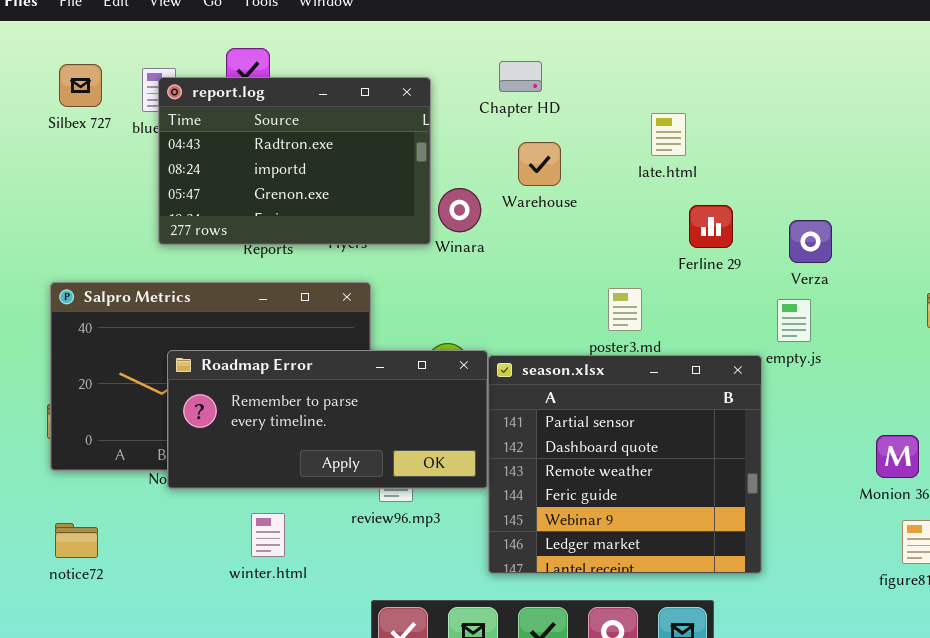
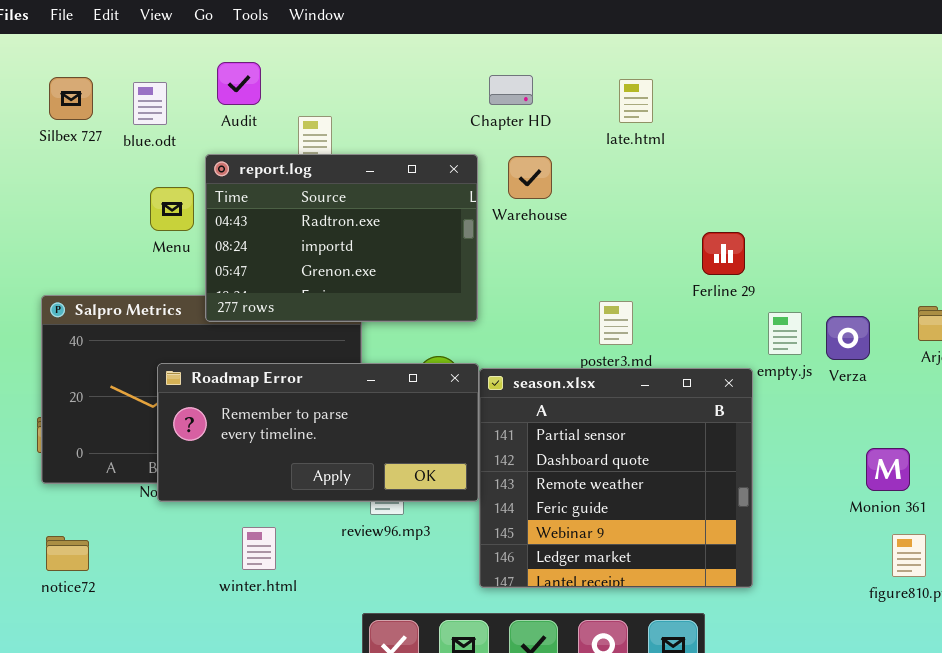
report.log: [158,77,431,245] -> [205,154,478,322], moved
late.html: [651,113,686,156] -> [619,79,653,123], moved
Ferline 29: [689,205,733,248] -> [702,232,745,275], moved
Verza: [789,220,832,263] -> [826,316,870,360], moved

